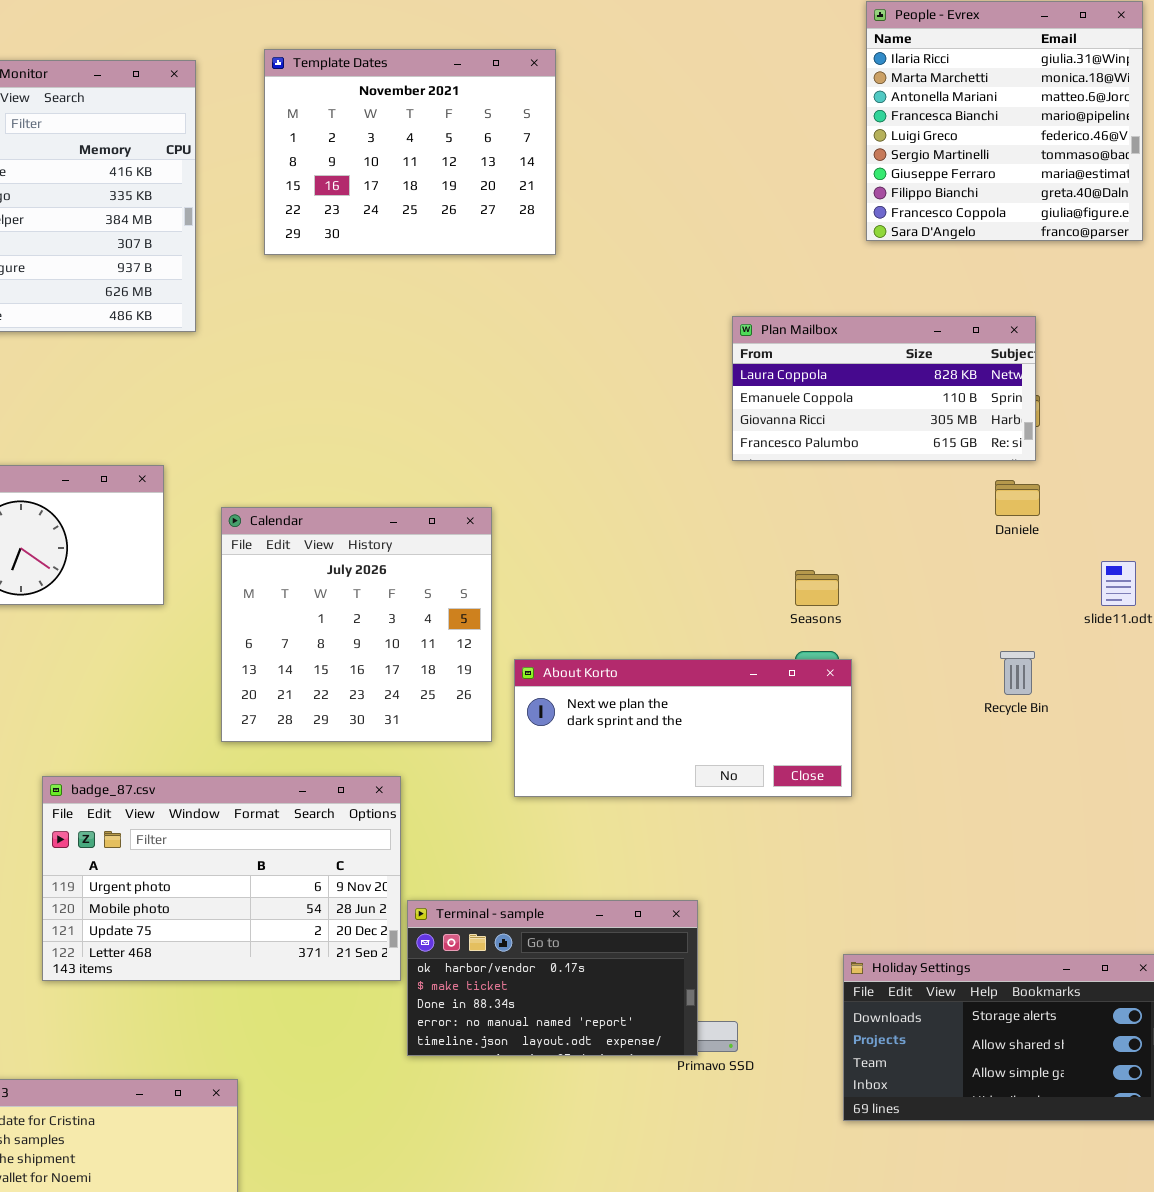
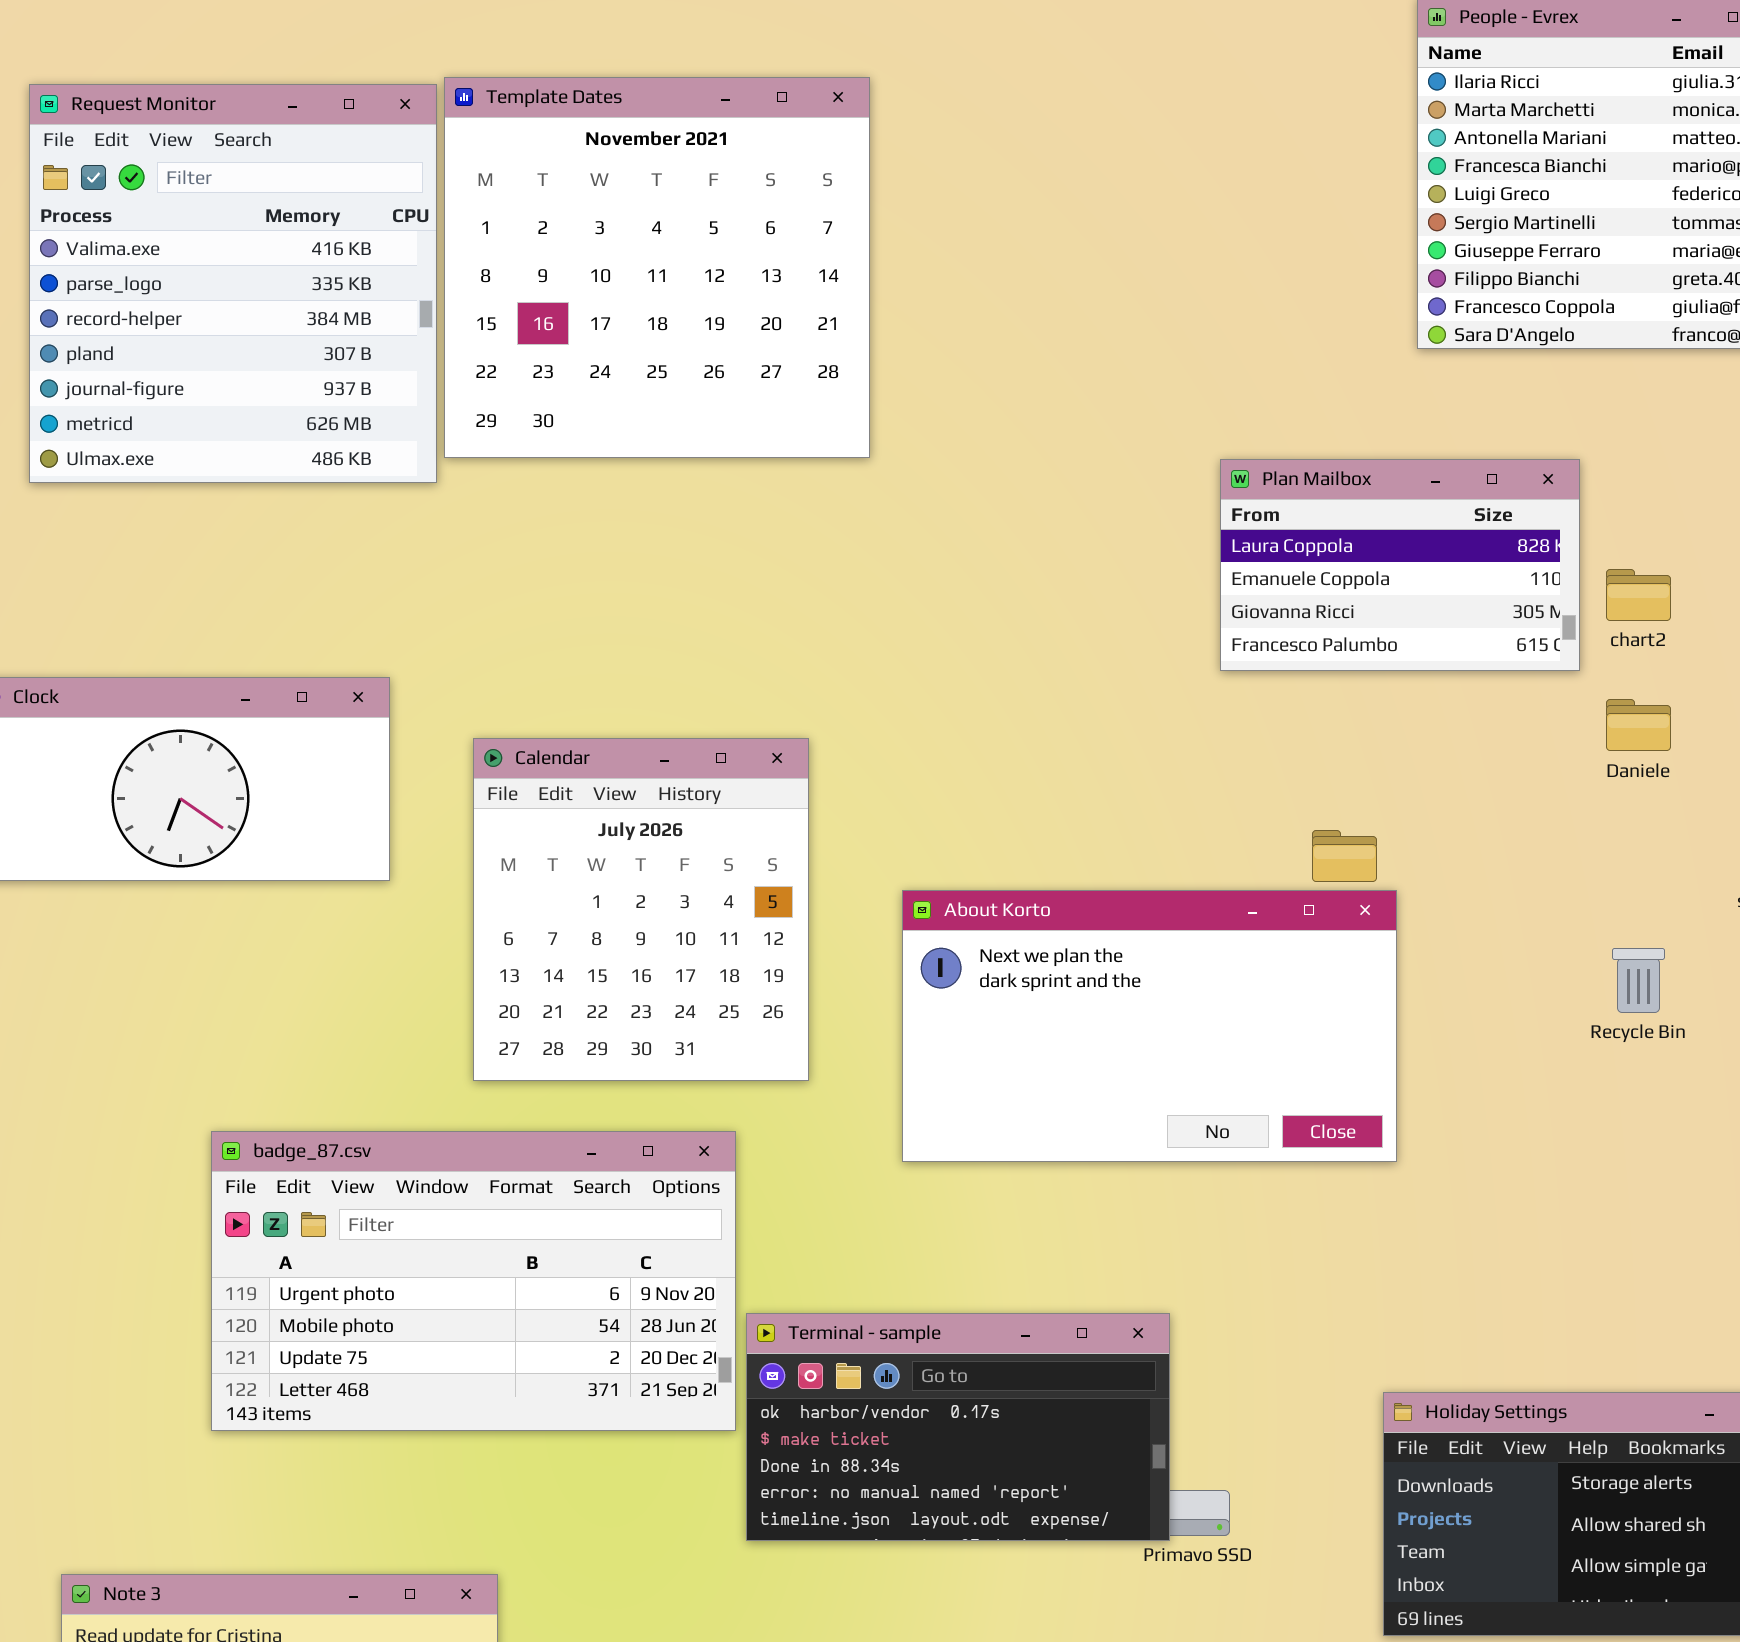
Template Dates: [264,49,556,255] -> [444,77,870,458], moved, resized
Plan Mailbox: [732,316,1036,461] -> [1220,459,1580,671], resized
Calendar: [221,507,492,742] -> [473,738,809,1081], resized
About Korto: [514,659,852,797] -> [902,890,1397,1162], resized

